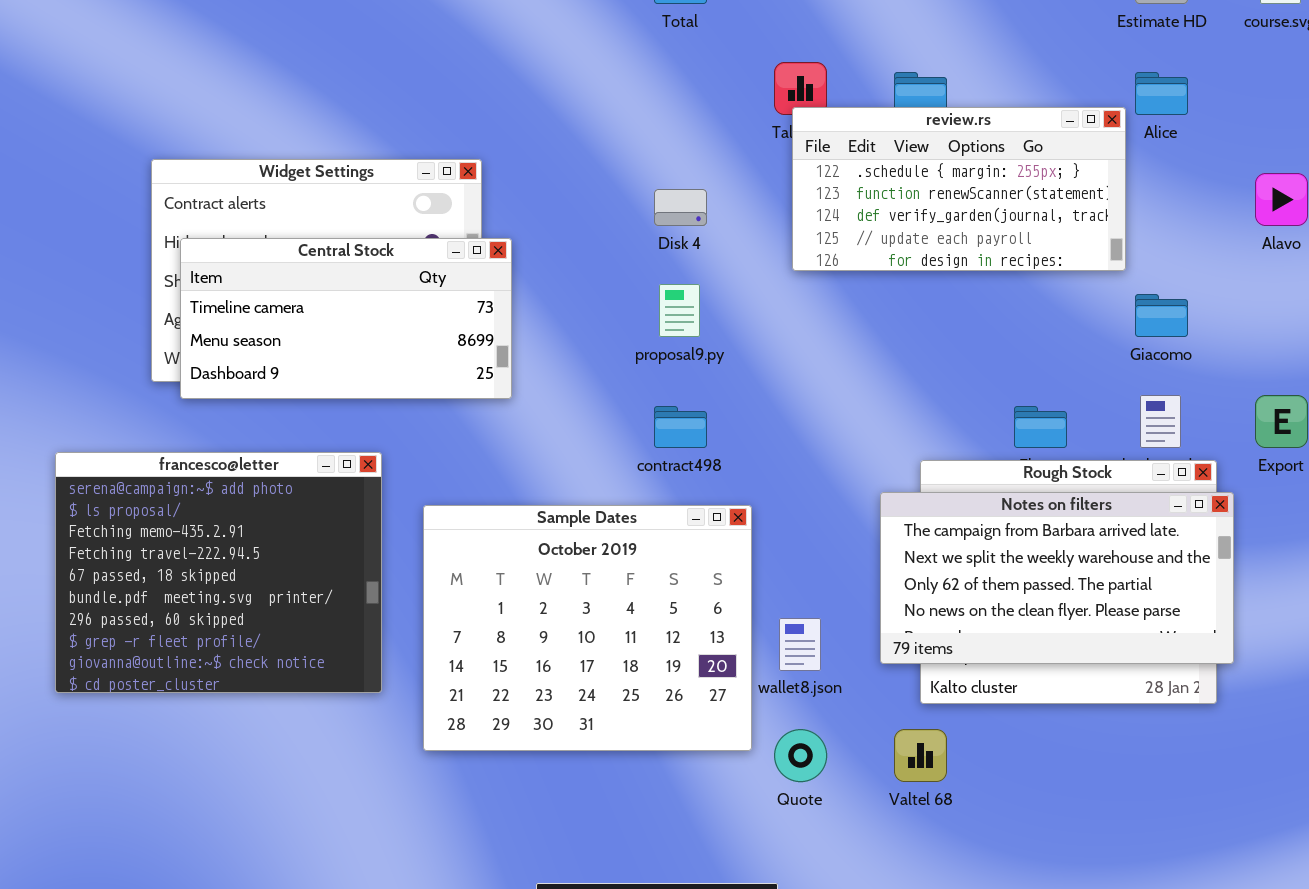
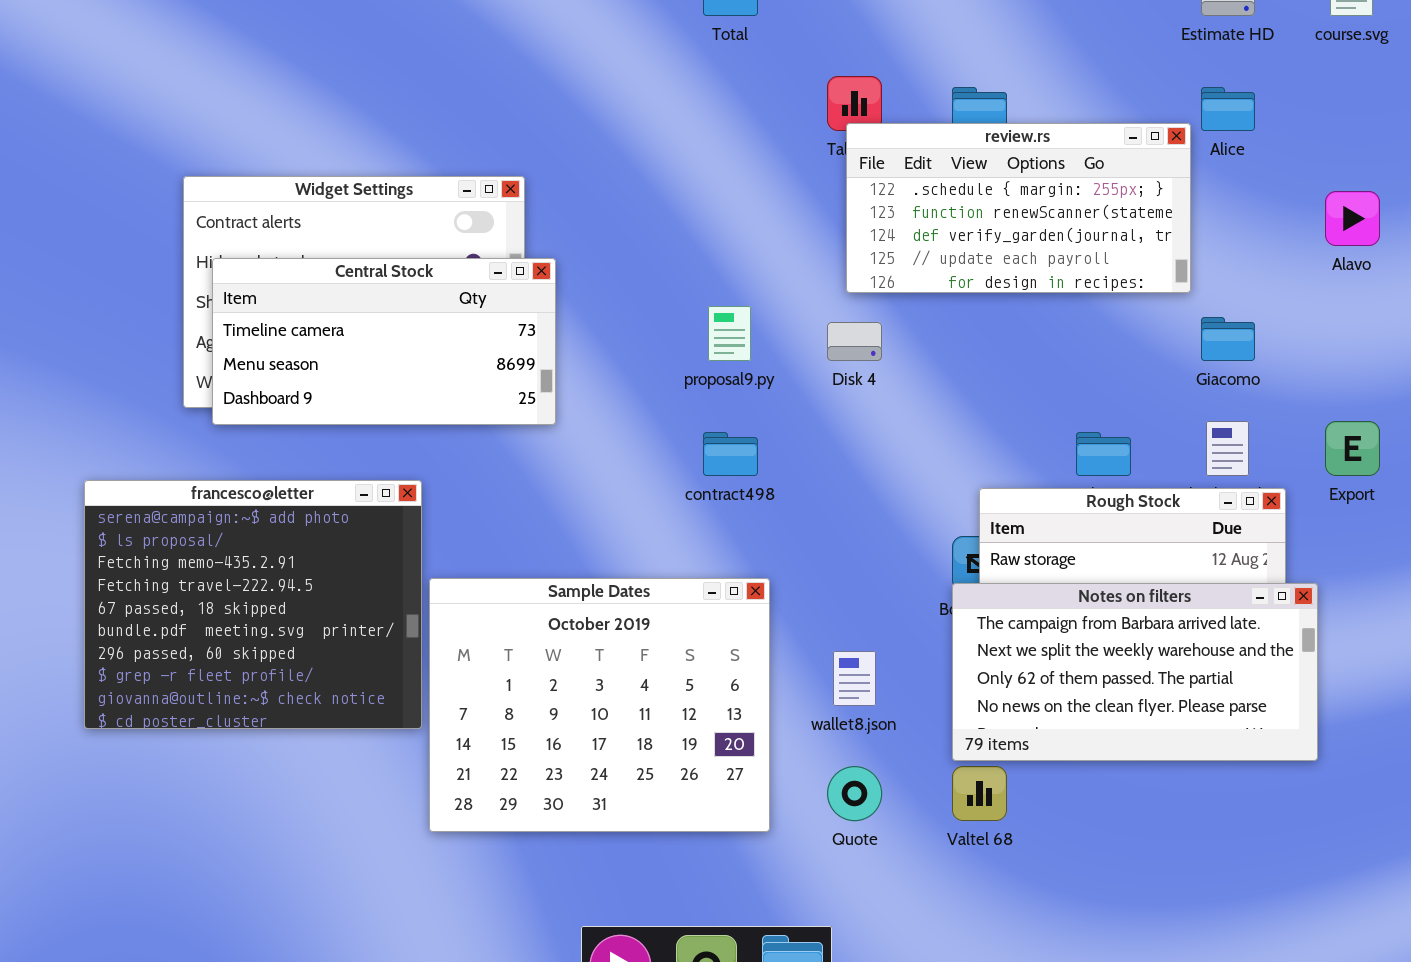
Disk 4: [654,189,707,226] -> [827,322,882,361], moved
Notes on filters: [880,492,1234,664] -> [952,583,1318,761], moved
Sample Dates: [423,505,752,751] -> [429,578,770,832], moved

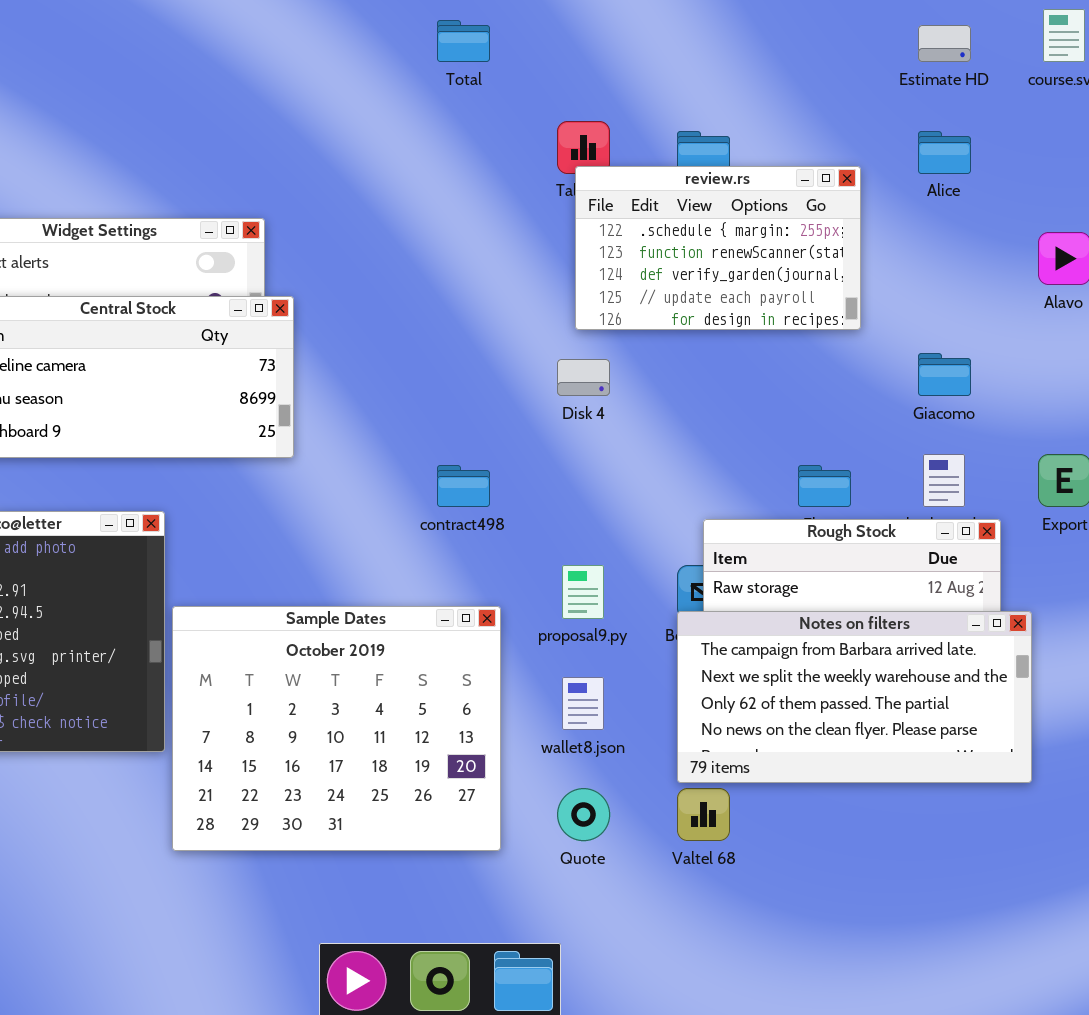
review.rs: [846,123,1191,293] -> [575,166,861,330], resized
proposal9.py: [708,306,751,361] -> [562,565,604,619], moved

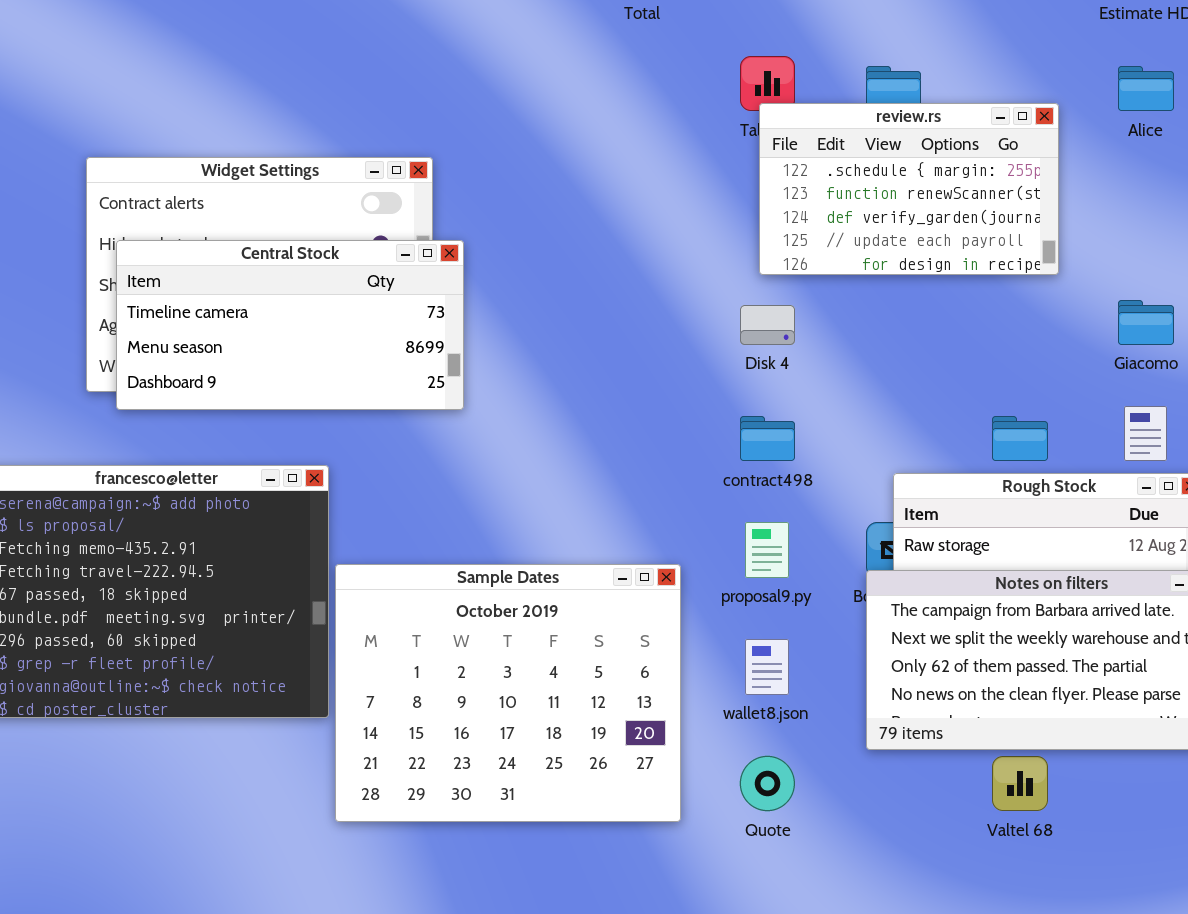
contract498: [437,465,490,507] -> [740,416,795,461], moved
Valtel 68: [677,788,730,841] -> [992,756,1048,811], moved

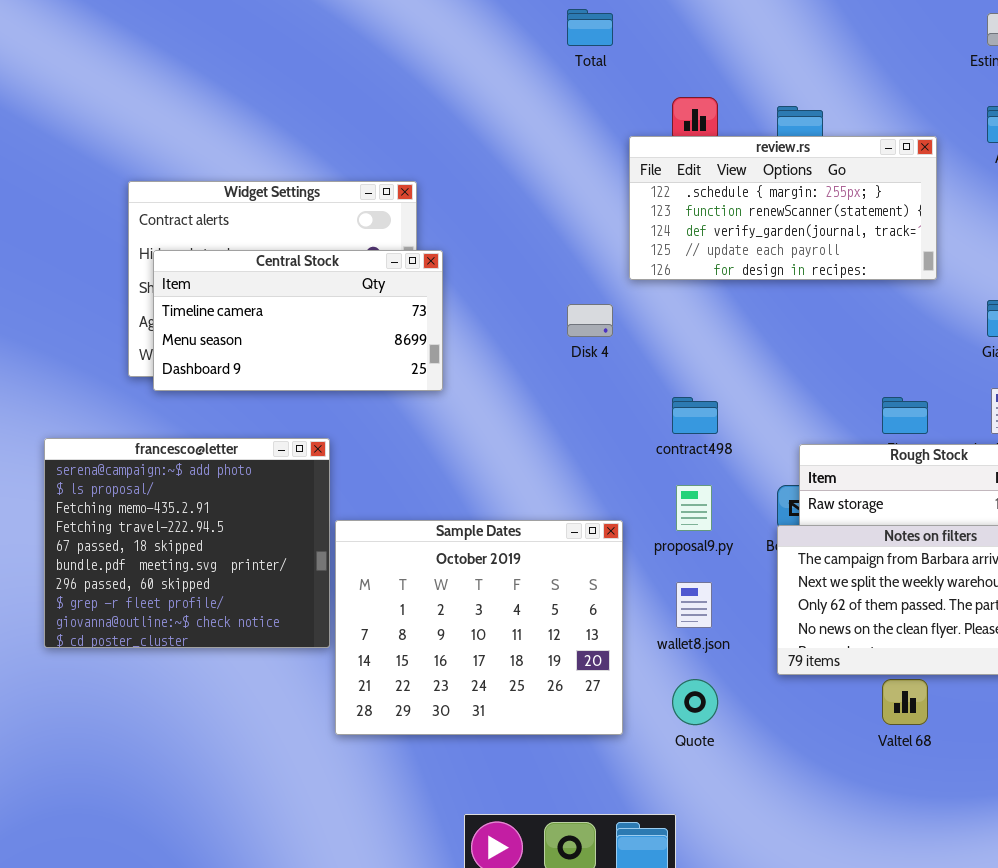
review.rs: [759,103,1059,275] -> [629,136,937,280], resized
Disk 4: [740,305,795,345] -> [567,304,613,337], moved

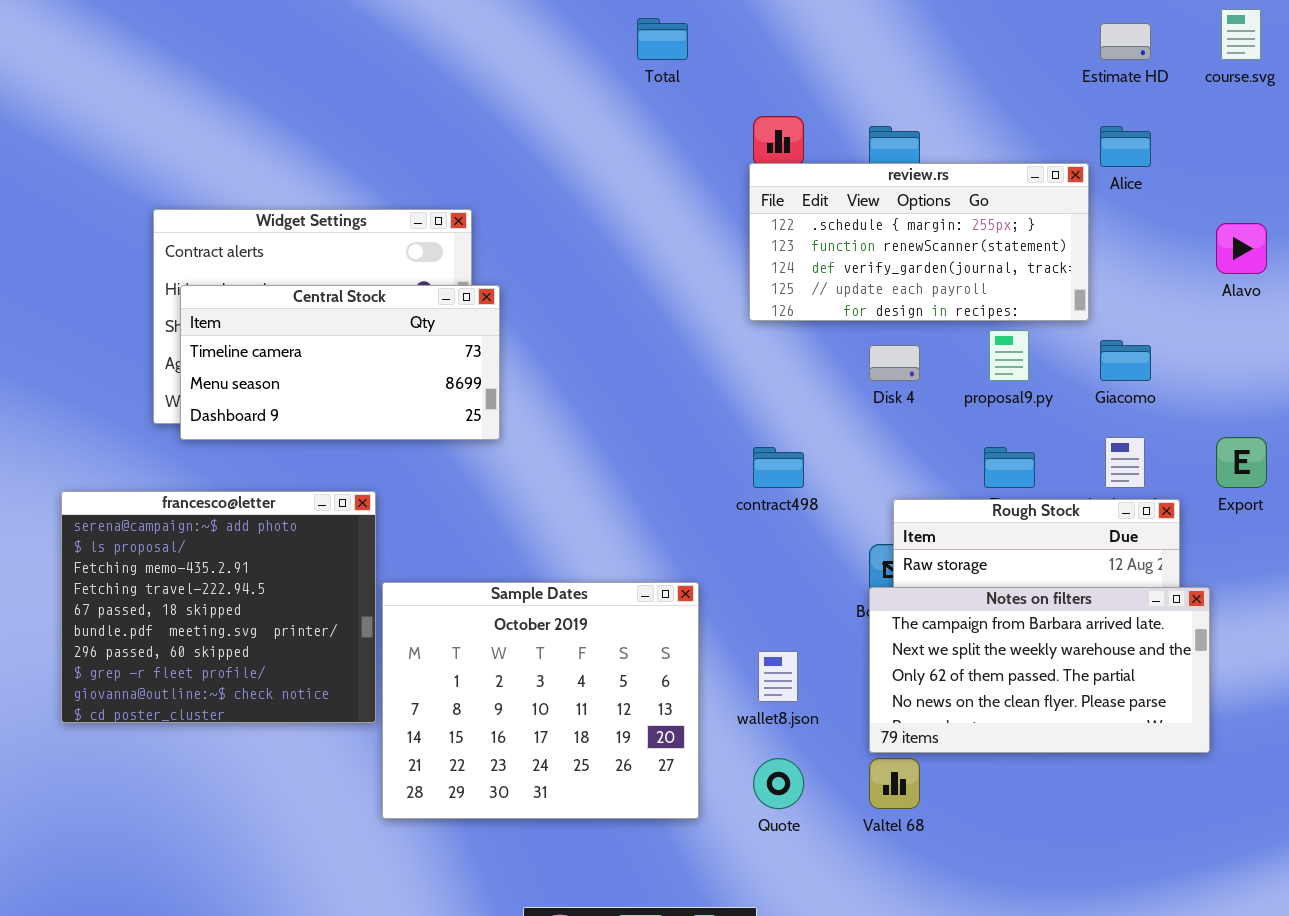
review.rs: [629,136,937,280] -> [749,163,1089,321], moved
Disk 4: [567,304,613,337] -> [869,345,920,381], moved
proposal9.py: [676,485,712,531] -> [989,330,1029,381], moved
Valtel 68: [882,679,928,725] -> [869,758,920,809], moved

